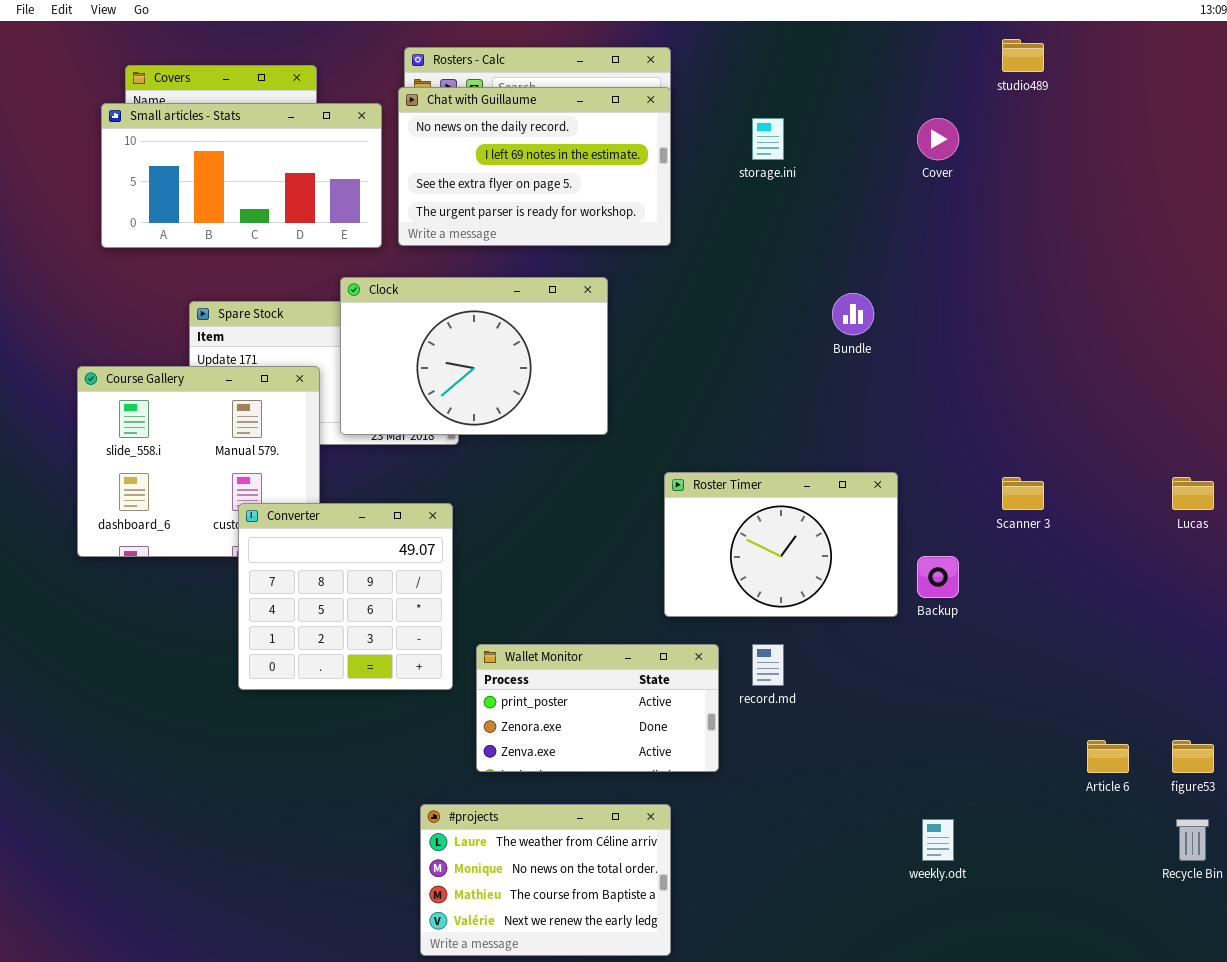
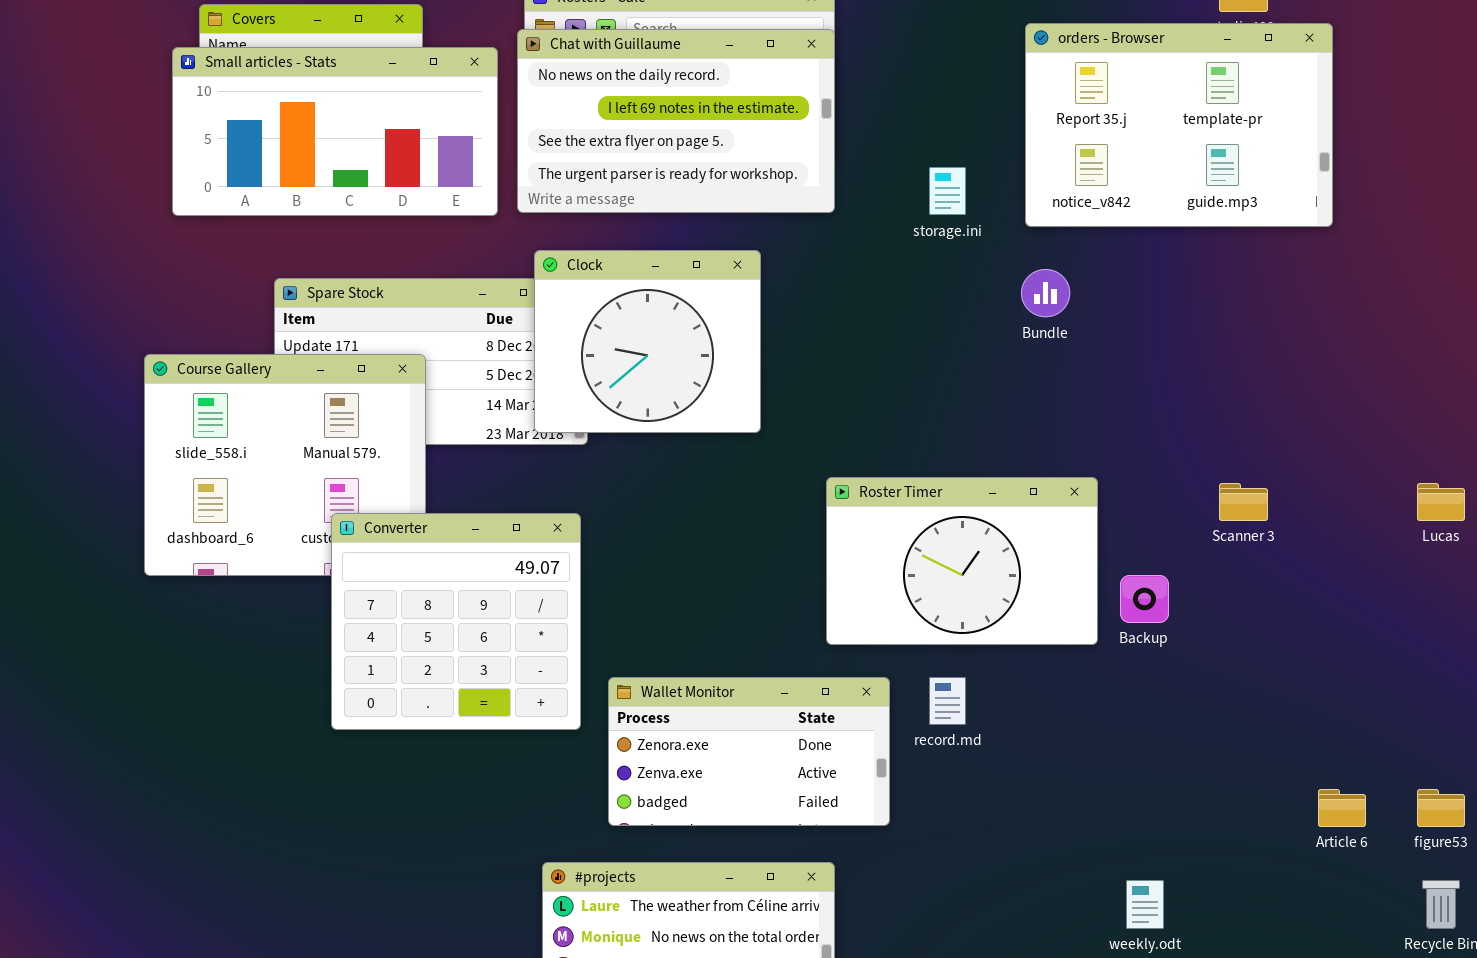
orders - Browser: none -> [1025,23,1333,227], opened
storage.ini: [752,118,784,160] -> [929,167,966,215], moved
Clock: [340,277,608,435] -> [534,250,761,433], resized
Wallet Monitor: [476,644,719,772] -> [608,677,890,826], scrolled down 1 row

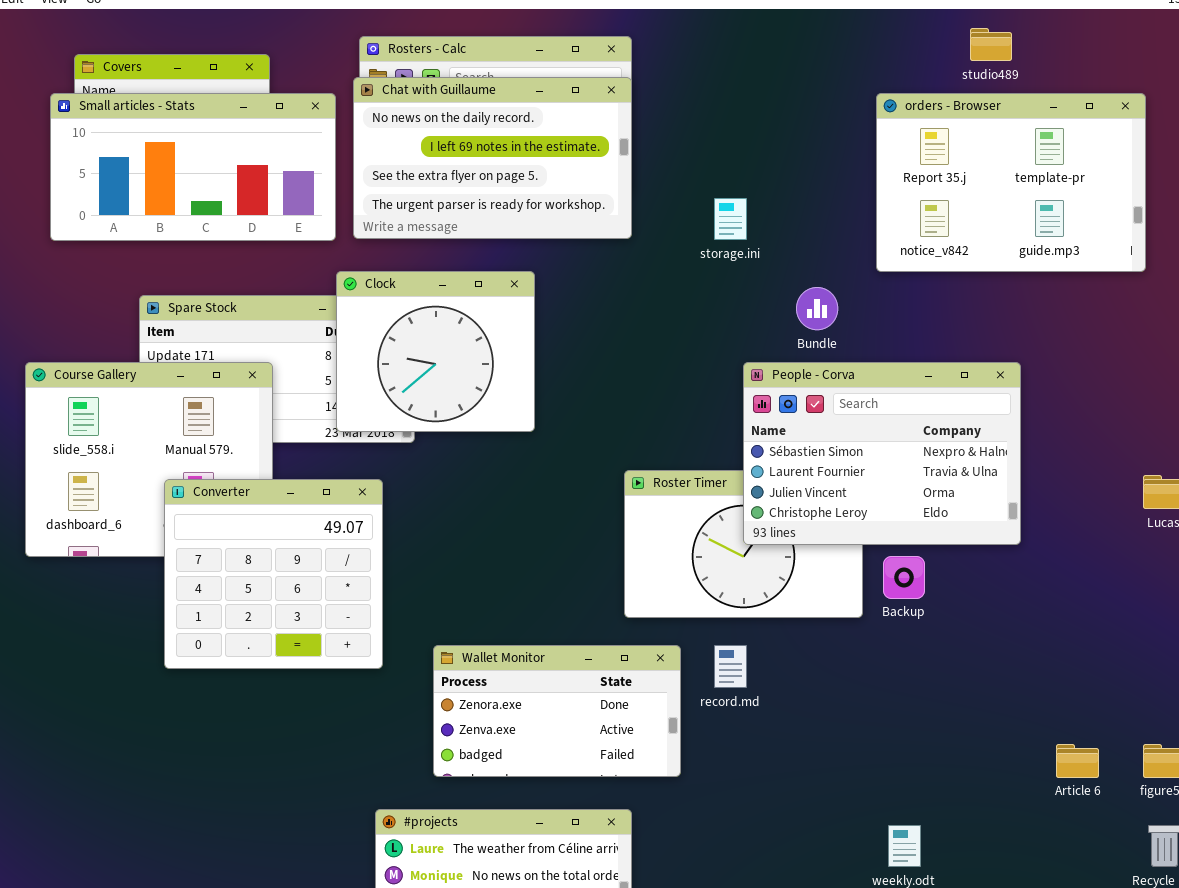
orders - Browser: [1025,23,1333,227] -> [876,93,1146,272], moved
Clock: [534,250,761,433] -> [336,271,535,432], moved
People - Corva: none -> [743,362,1021,545], opened
Converter: [331,513,581,730] -> [164,479,383,669], moved

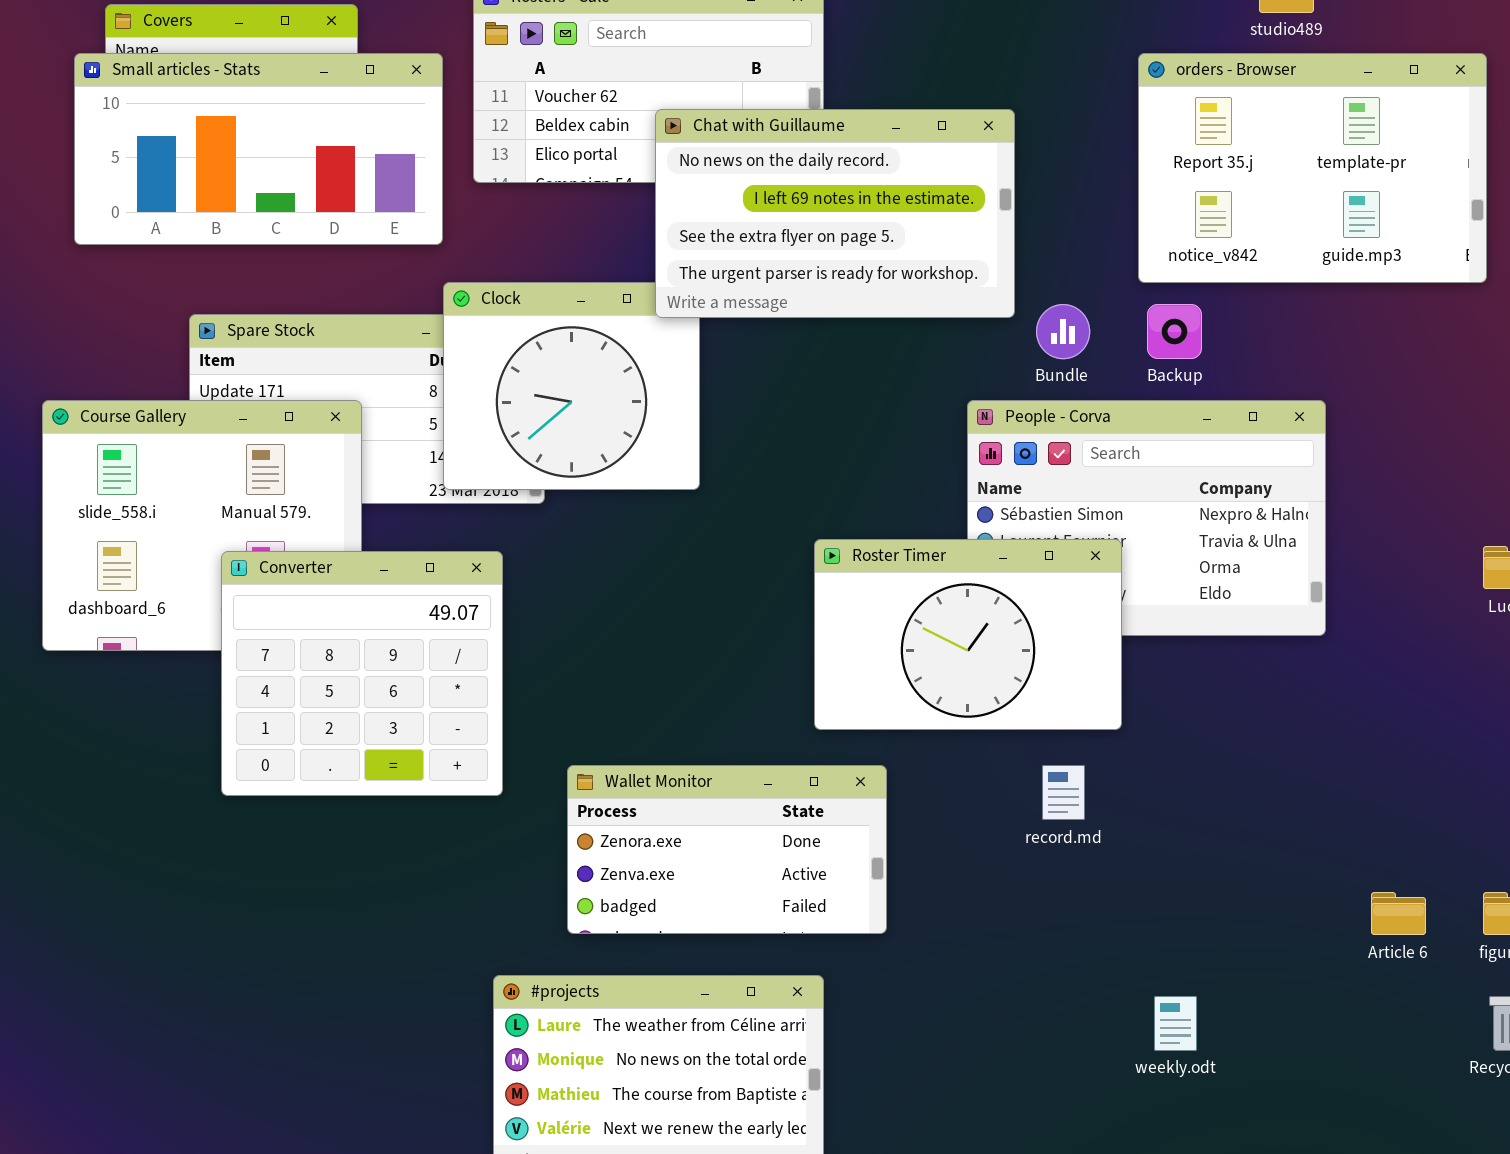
Chat with Guillaume: [353,77,632,239] -> [655,109,1015,318], moved
Roster Timer: [624,470,863,618] -> [814,539,1122,730], raised
Backup: [883,556,925,599] -> [1147,304,1202,359], moved
record.md: [714,645,747,688] -> [1042,765,1085,820], moved

